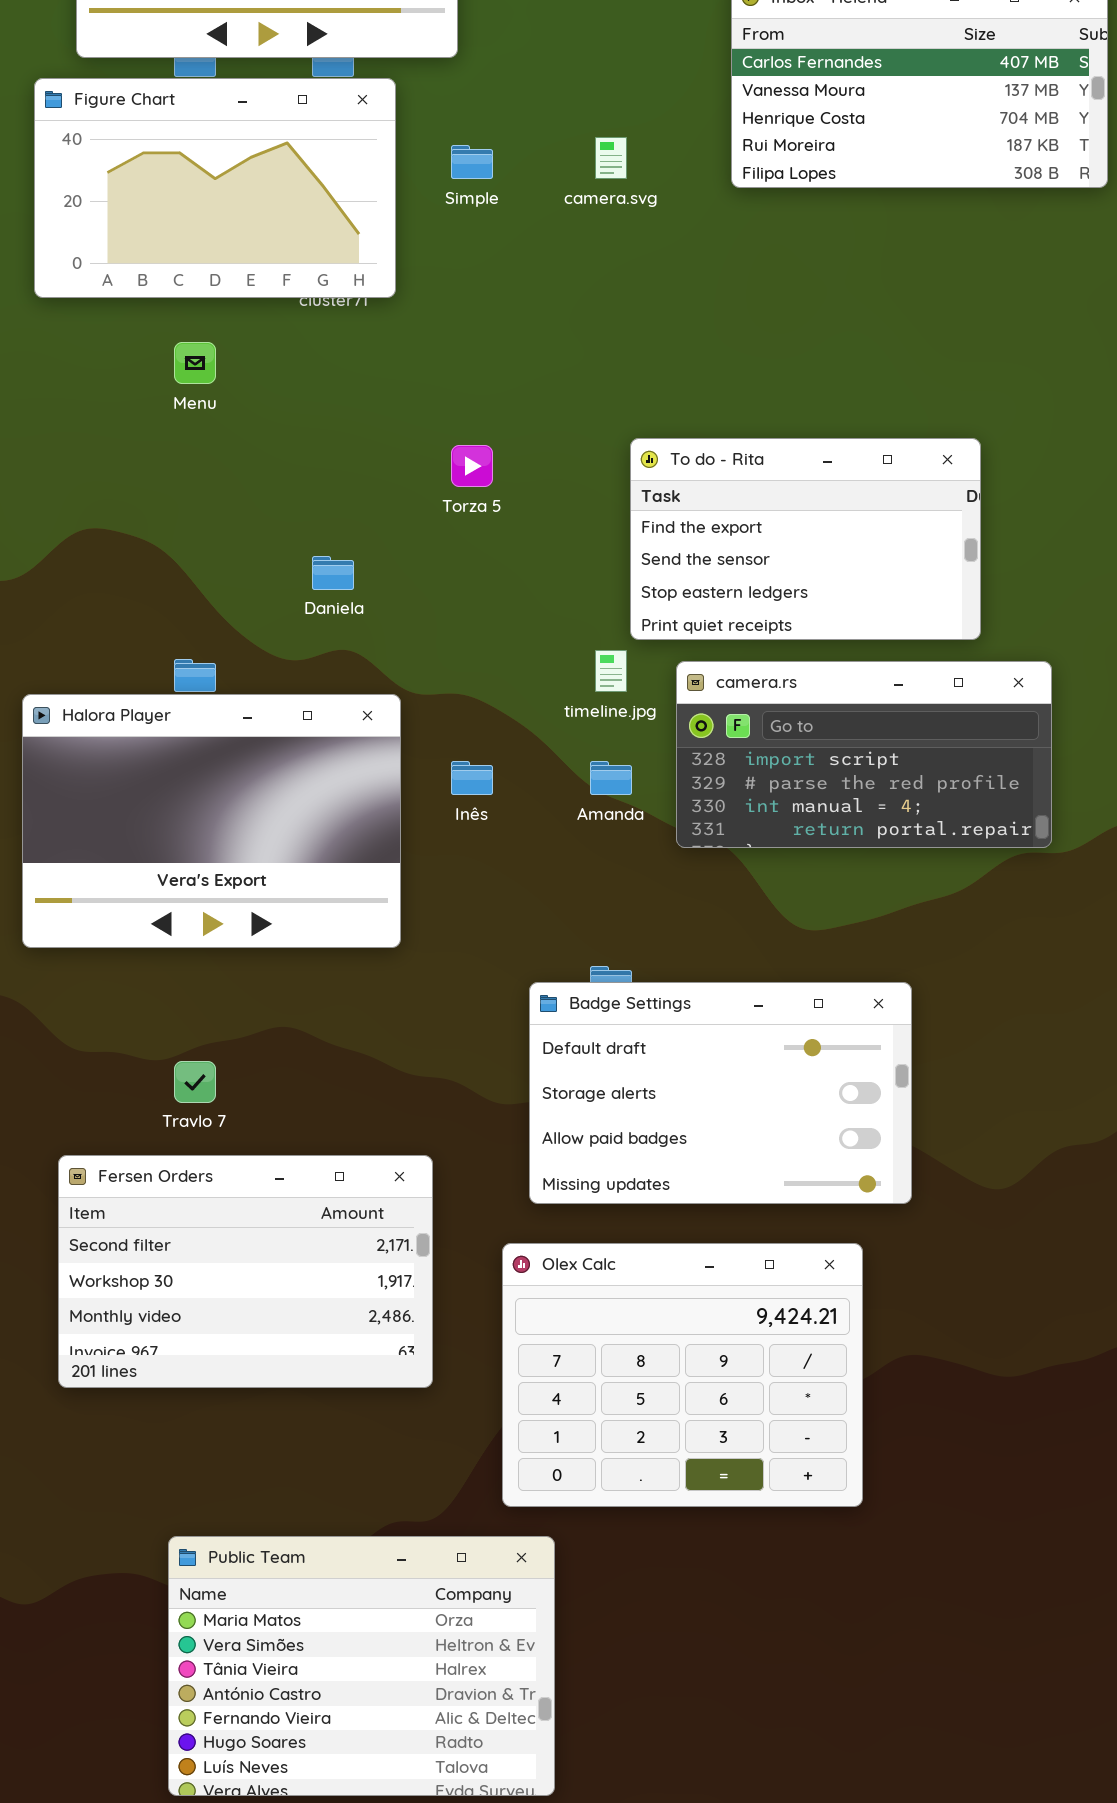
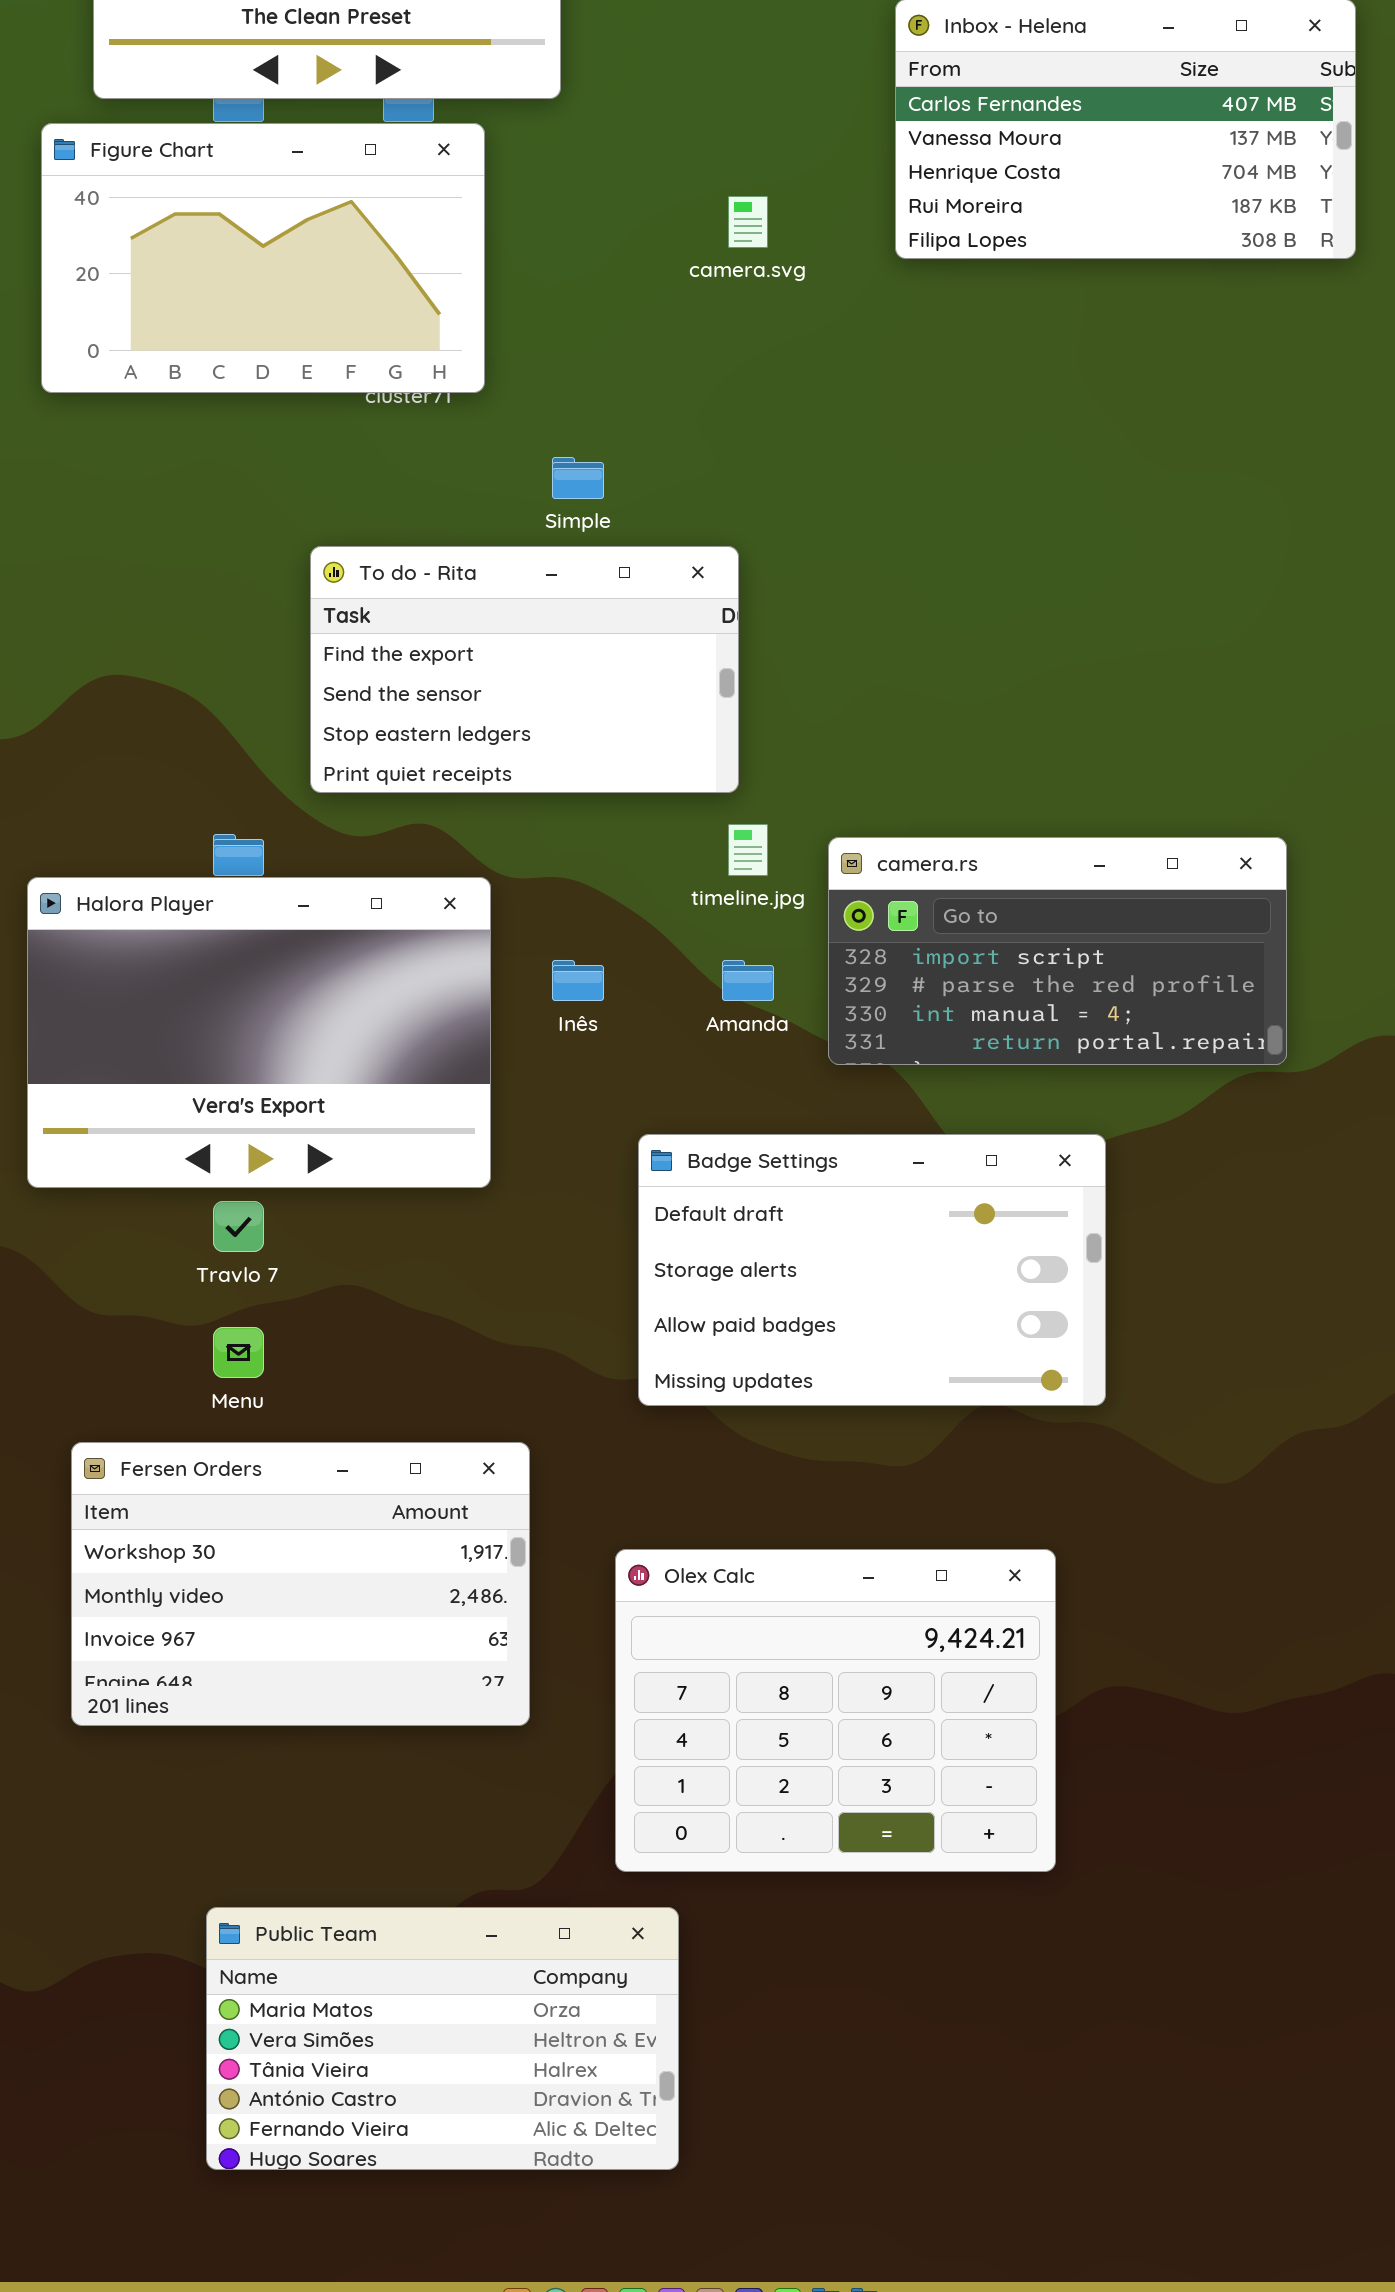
Simple: [451,145,493,179] -> [552,457,604,499], moved
Menu: [174,342,216,384] -> [213,1327,264,1378], moved
To do - Rita: [630,438,981,640] -> [310,546,739,793], moved
Badge Settings: [529,982,912,1204] -> [638,1134,1106,1406], moved
Travlo 7: [174,1061,216,1103] -> [213,1201,264,1252], moved
Fersen Orders: [58,1155,433,1388] -> [71,1442,530,1726], scrolled down 1 row
Public Team: [168,1536,555,1796] -> [206,1907,679,2170], resized

